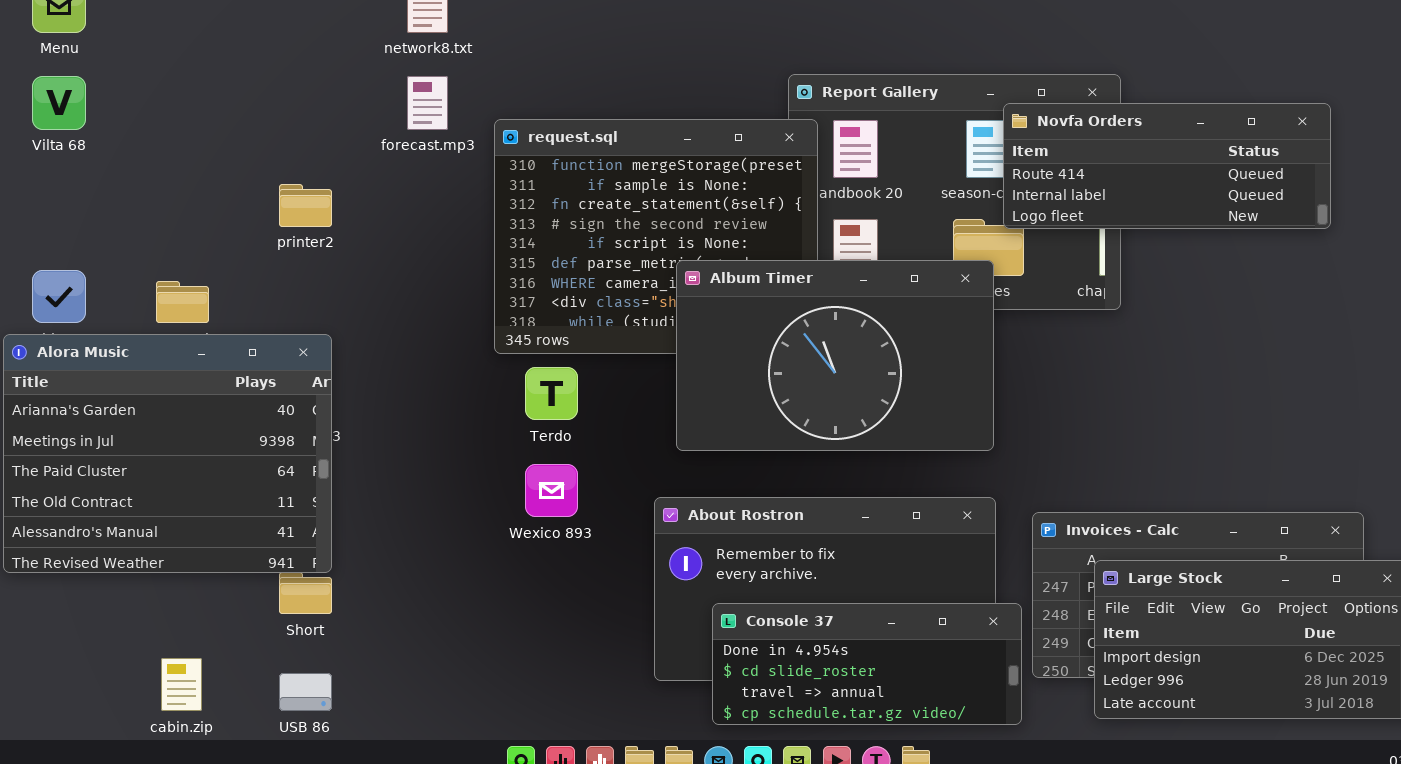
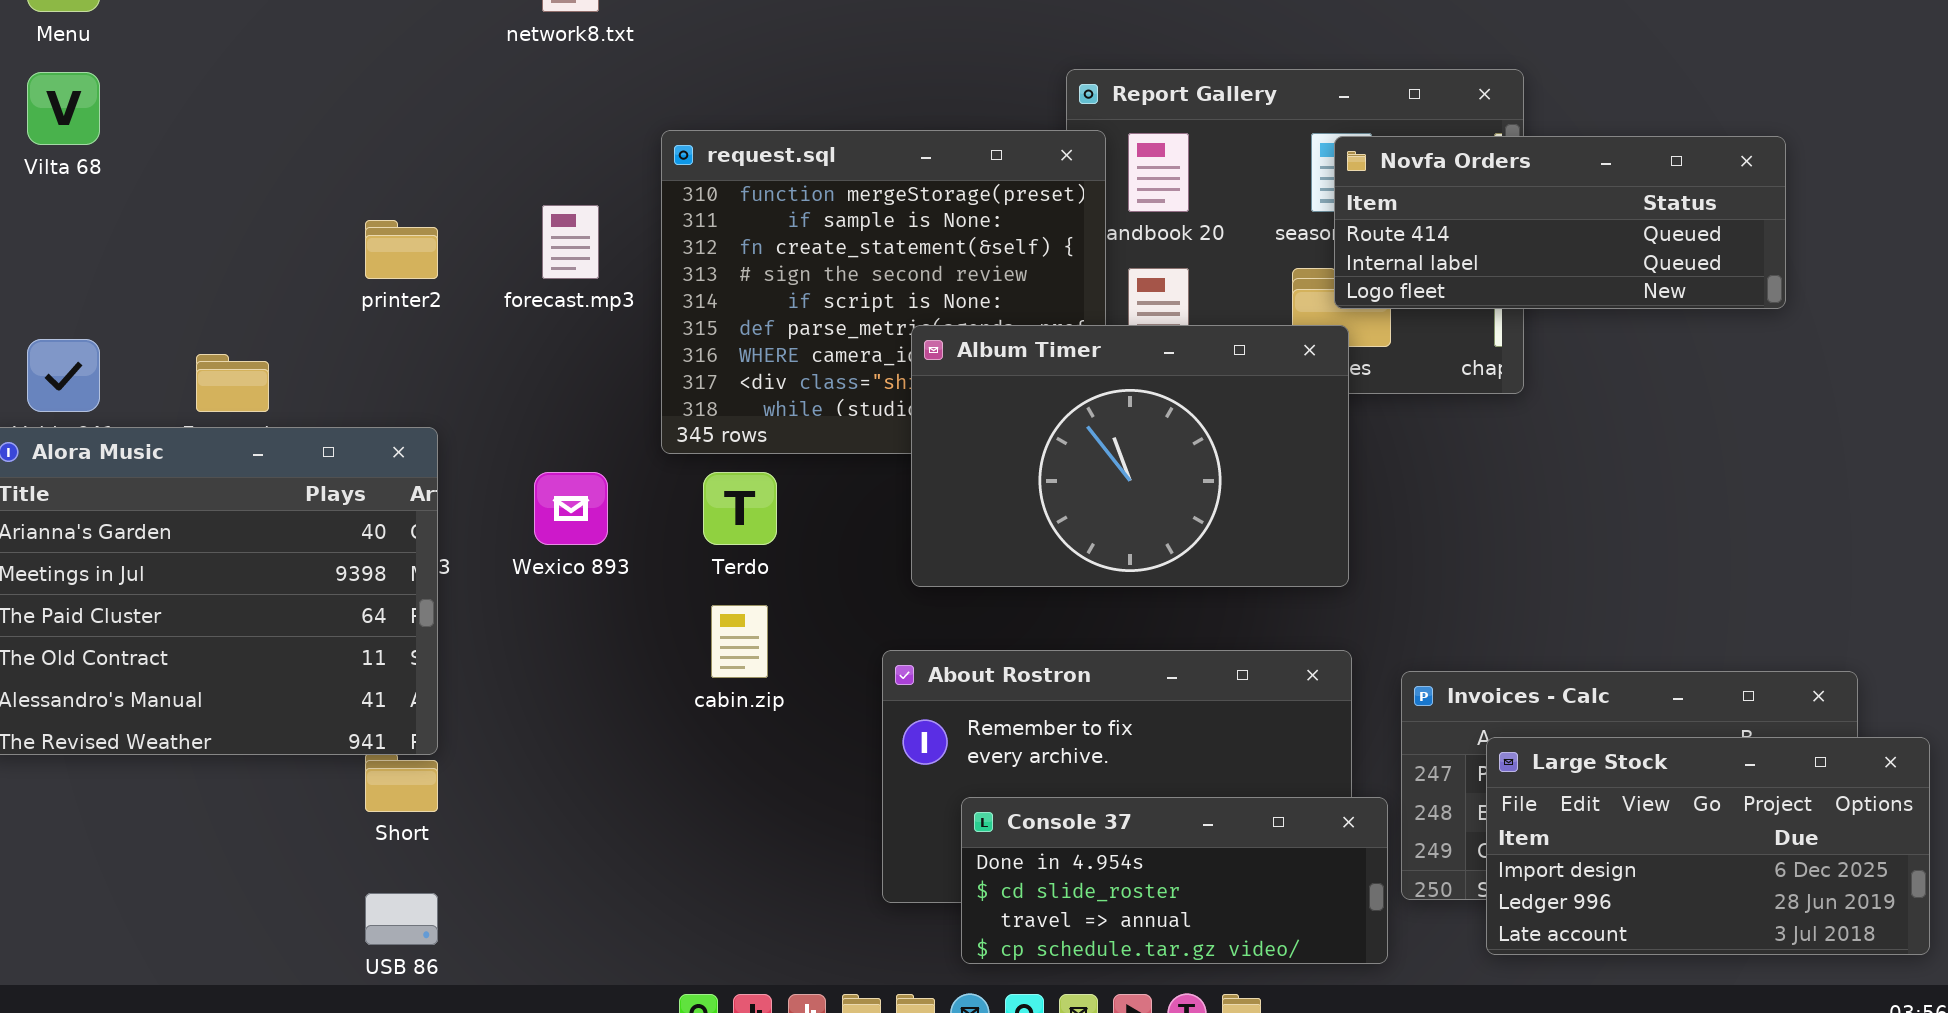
forecast.mp3: [407,76,448,130] -> [542,205,599,279], moved
Novfa Orders: [1003,103,1331,229] -> [1334,136,1786,309], moved
Wexico 893: [525,464,578,517] -> [534,472,608,545], moved
cabin.zip: [161,658,202,711] -> [711,605,768,678], moved

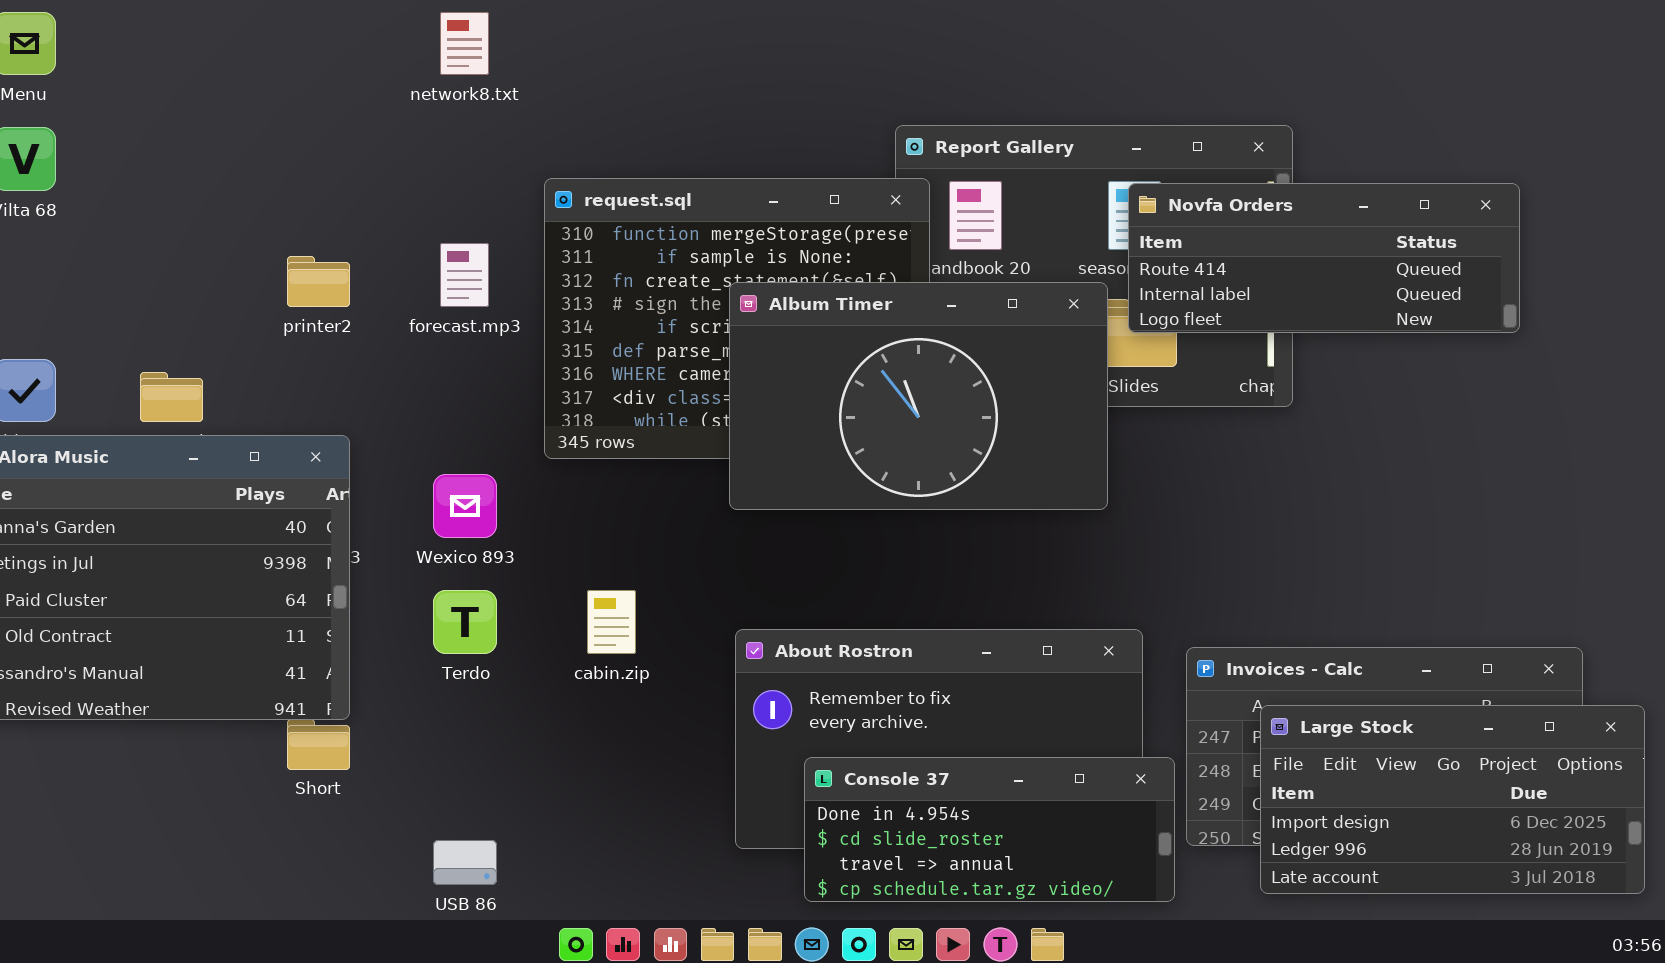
Album Timer: [911,325,1349,587] -> [729,282,1108,510], moved
Terdo: [703,472,777,545] -> [433,590,497,654], moved
USB 86: [365,893,438,945] -> [433,840,497,885], moved

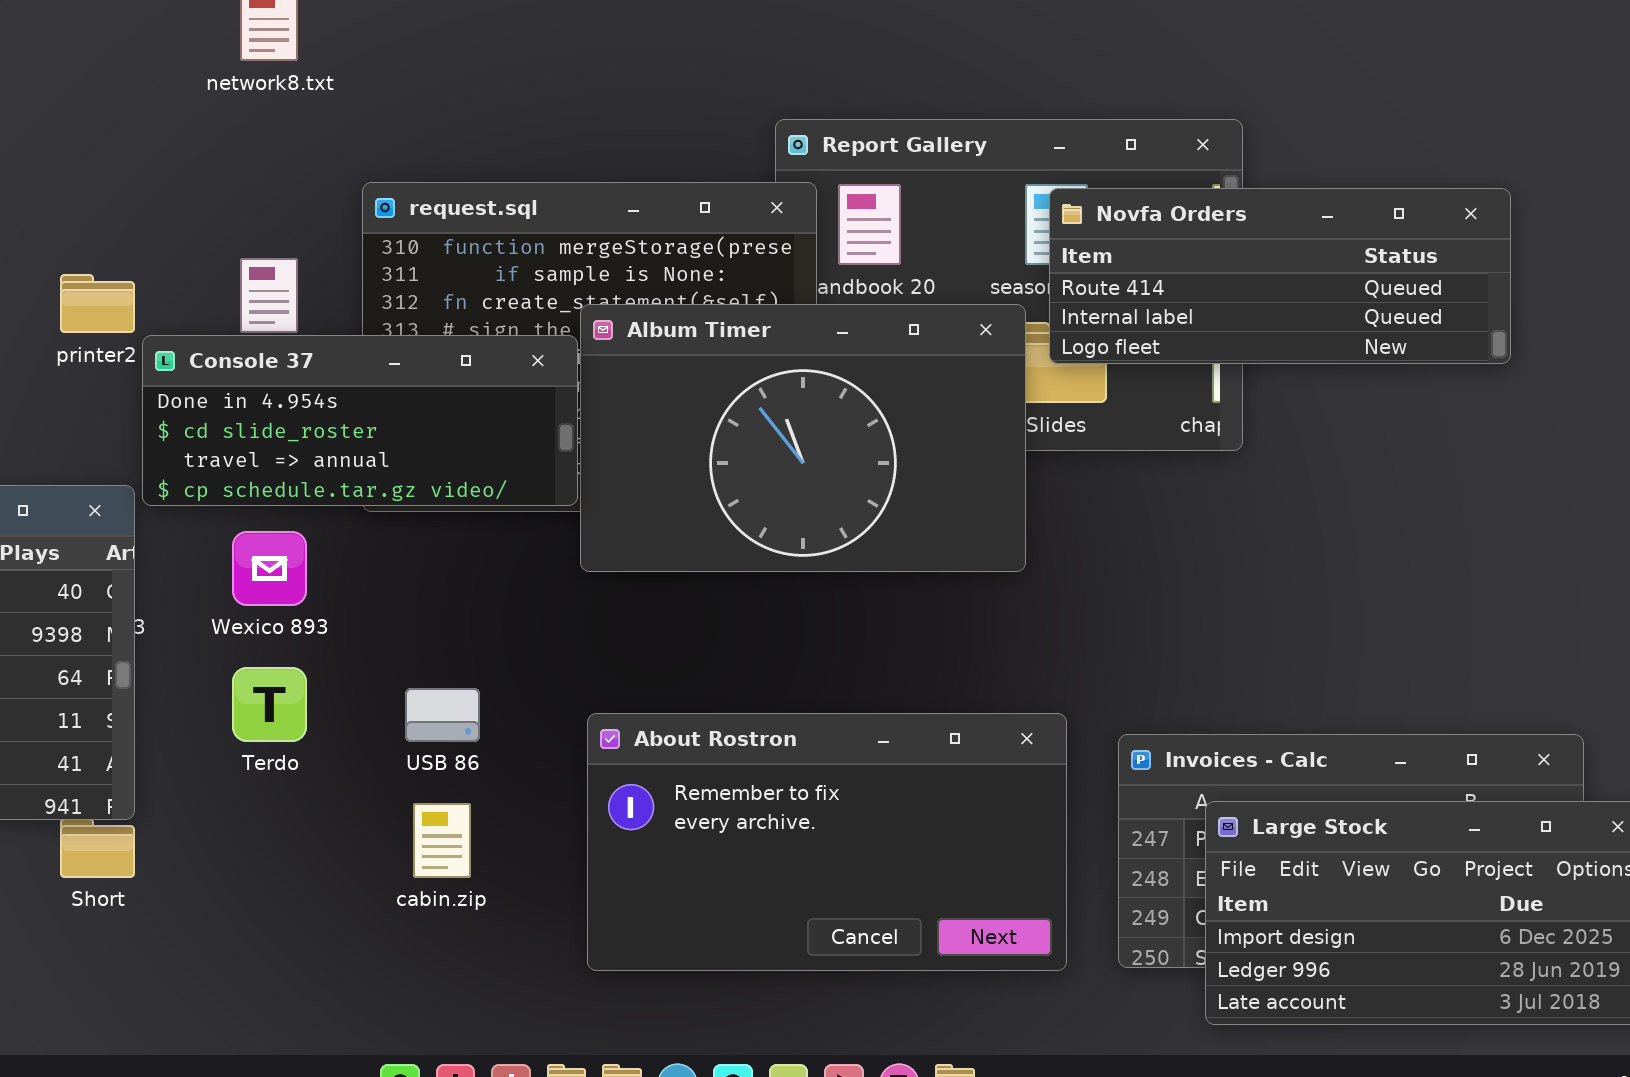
cabin.zip: [587,590,636,654] -> [413,803,471,878], moved
Console 37: [804,757,1175,902] -> [142,335,578,506], moved
USB 86: [433,840,497,885] -> [405,688,480,742], moved

